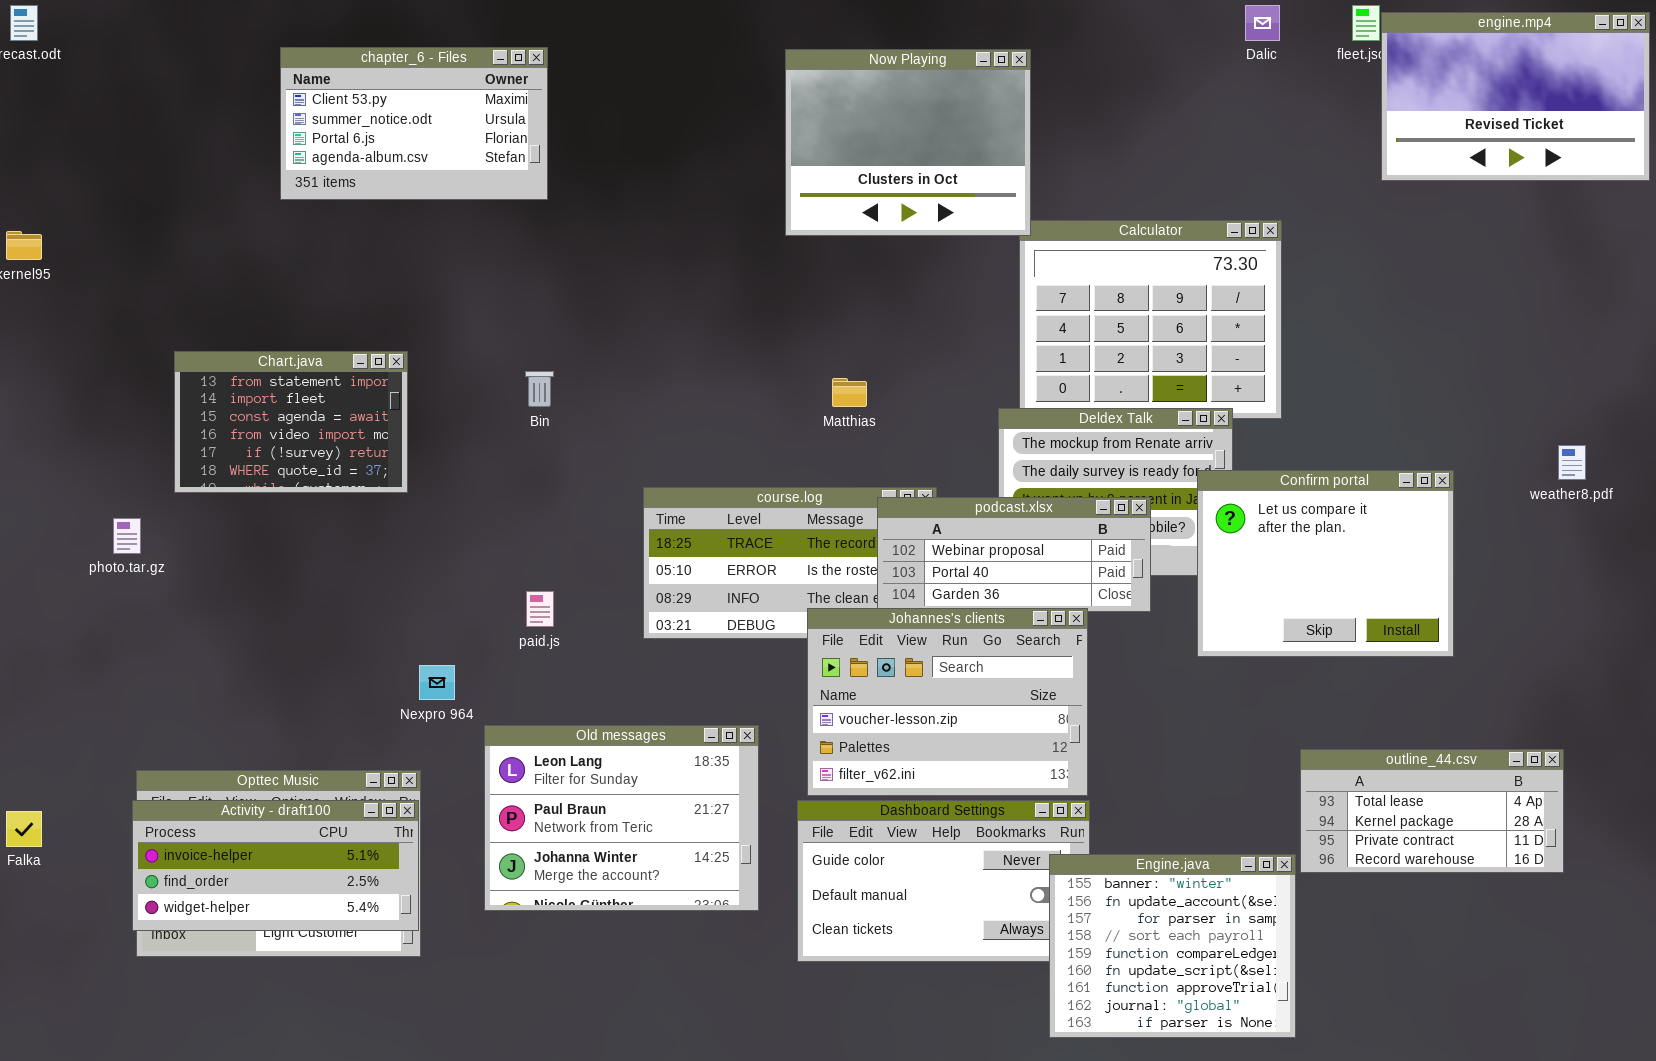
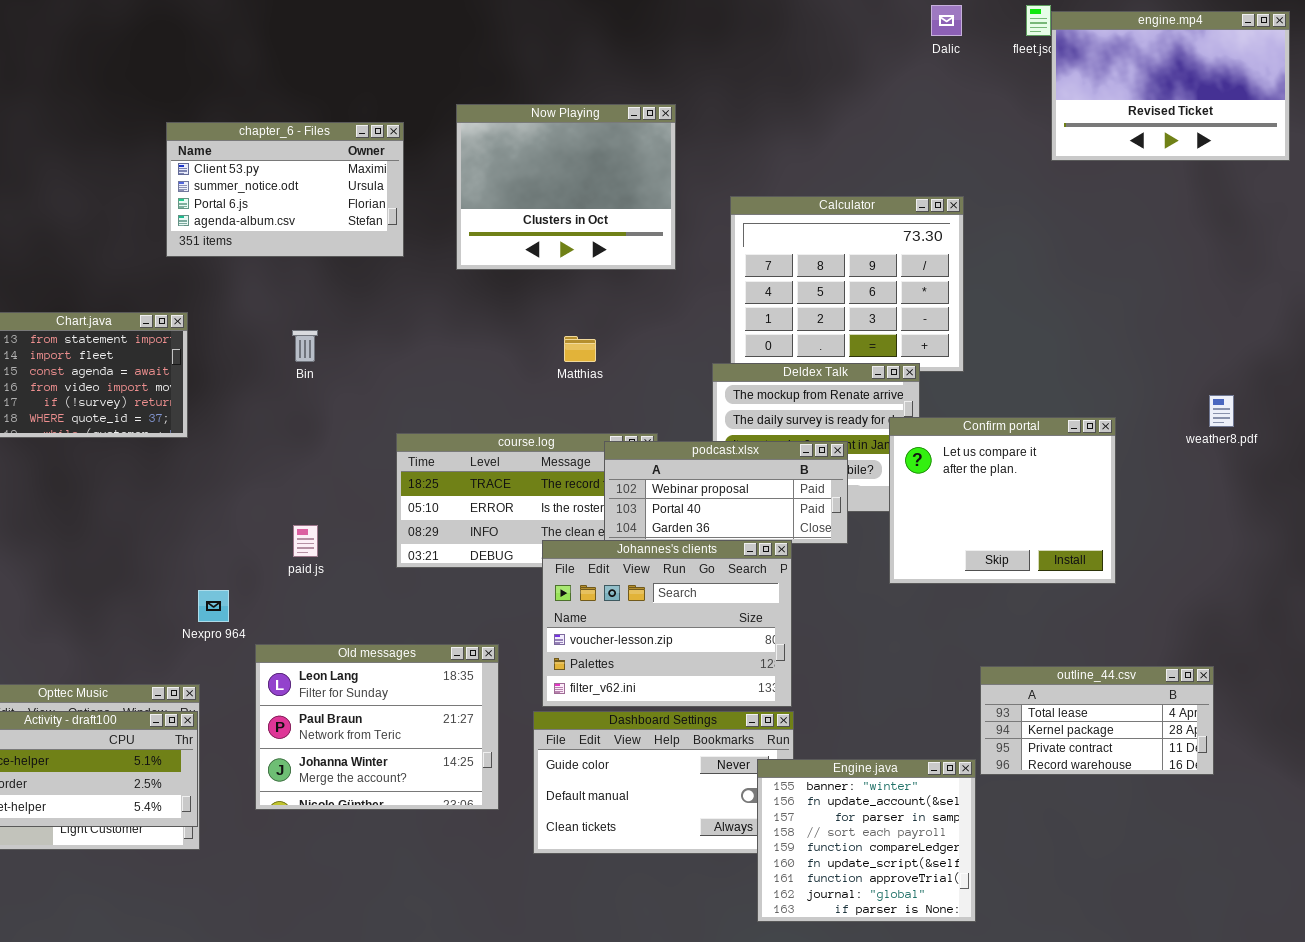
chapter_6 - Files: [280,47,548,200] -> [166,122,404,257], moved
Now Playing: [785,49,1031,236] -> [456,104,676,270], moved

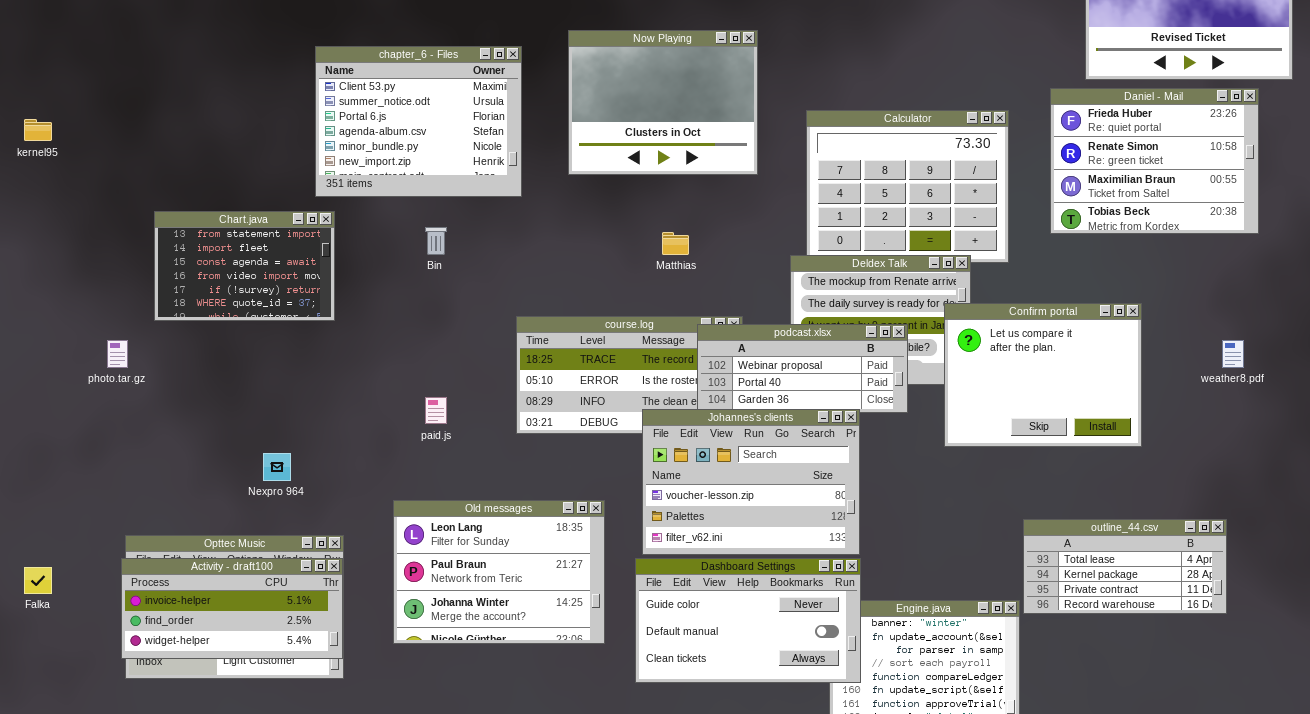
chapter_6 - Files: [166,122,404,257] -> [315,46,522,197], resized
Daniel - Mail: none -> [1050,88,1259,234], opened
weather8.pdf: [1209,395,1234,427] -> [1222,340,1244,368], moved
Nexpro 964: [198,590,229,622] -> [263,453,291,481], moved
Dashboard Settings: [533,711,794,854] -> [635,558,861,683], raised

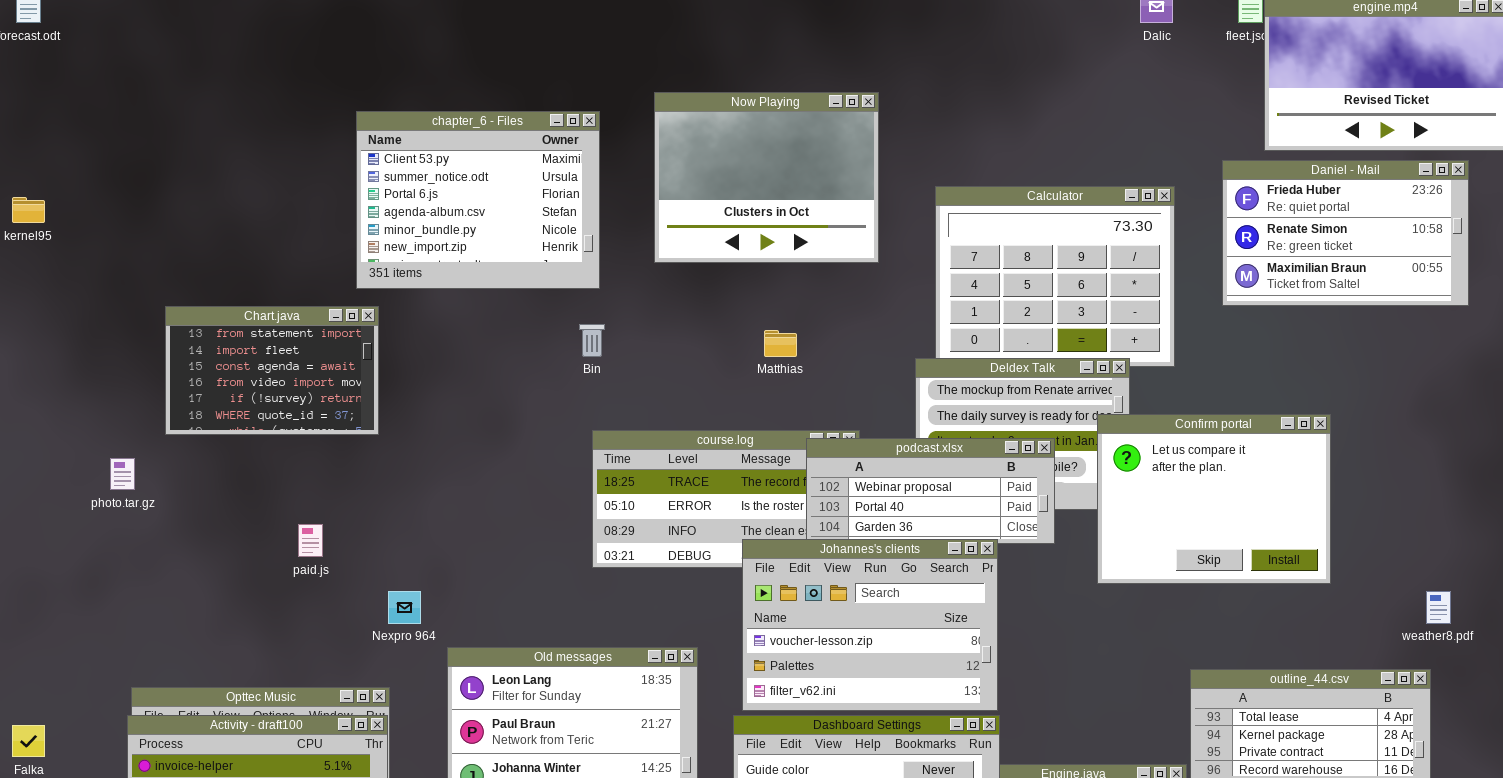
Daniel - Mail: [1050,88,1259,234] -> [1222,160,1469,306], resized
Bin: [425,227,447,255] -> [579,324,605,357], moved
weather8.pdf: [1222,340,1244,368] -> [1426,591,1451,624], moved
paid.js: [425,397,447,424] -> [298,524,323,557], moved
Nexpro 964: [263,453,291,481] -> [388,591,421,624], moved

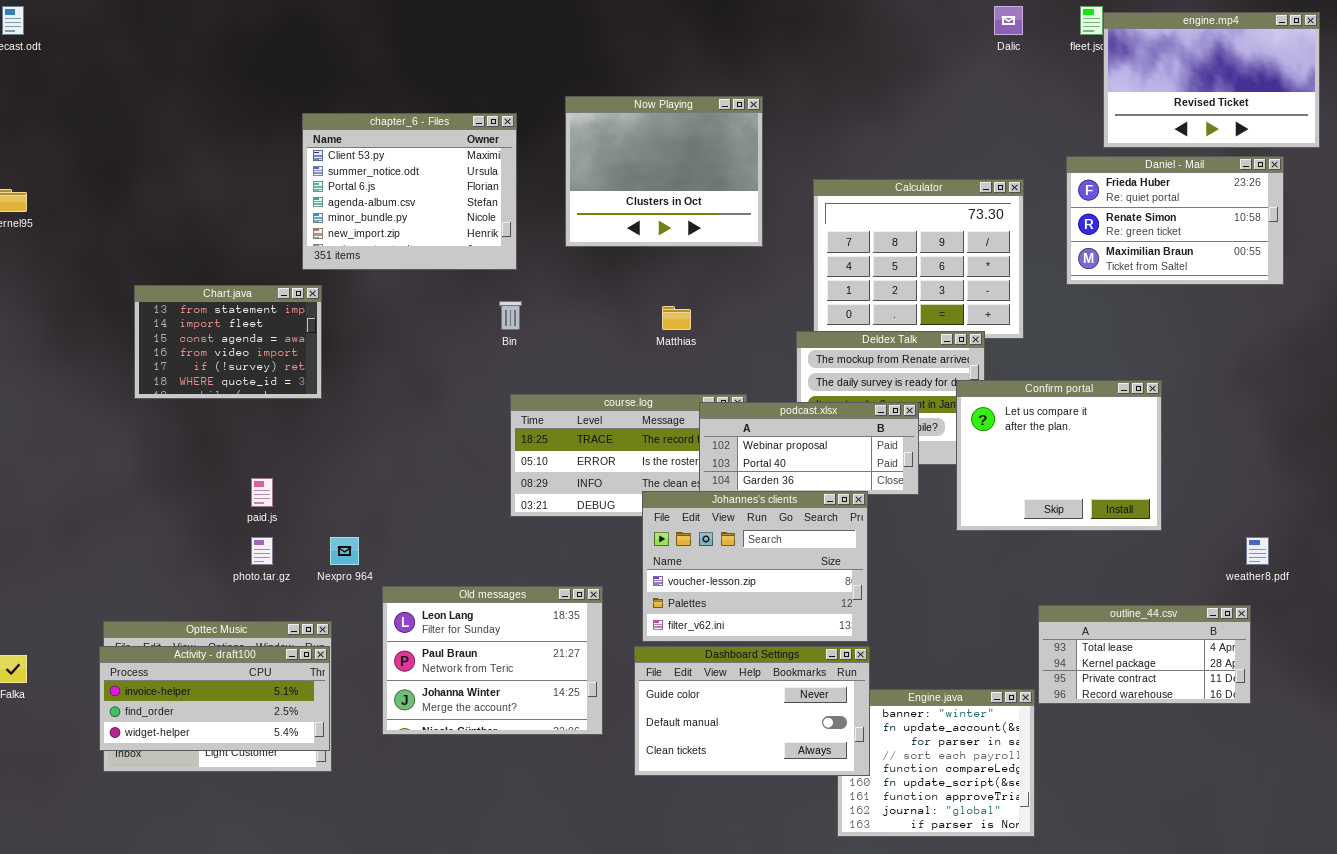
photo.tar.gz: [110,458,135,490] -> [251,537,273,565], moved

